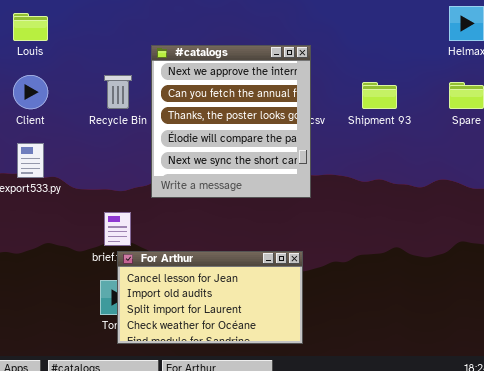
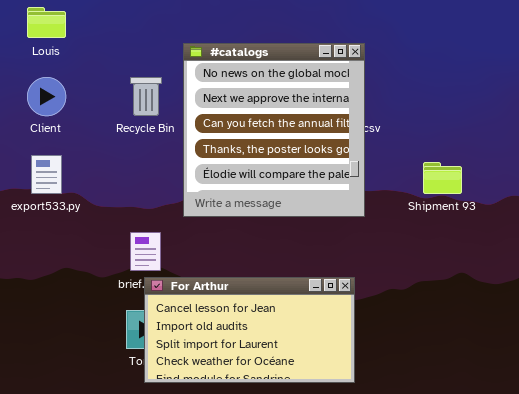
#catalogs: [151,45,311,198] -> [183,43,365,217], scrolled up 1 row
Shipment 93: [362,82,397,109] -> [423,162,462,194], moved

